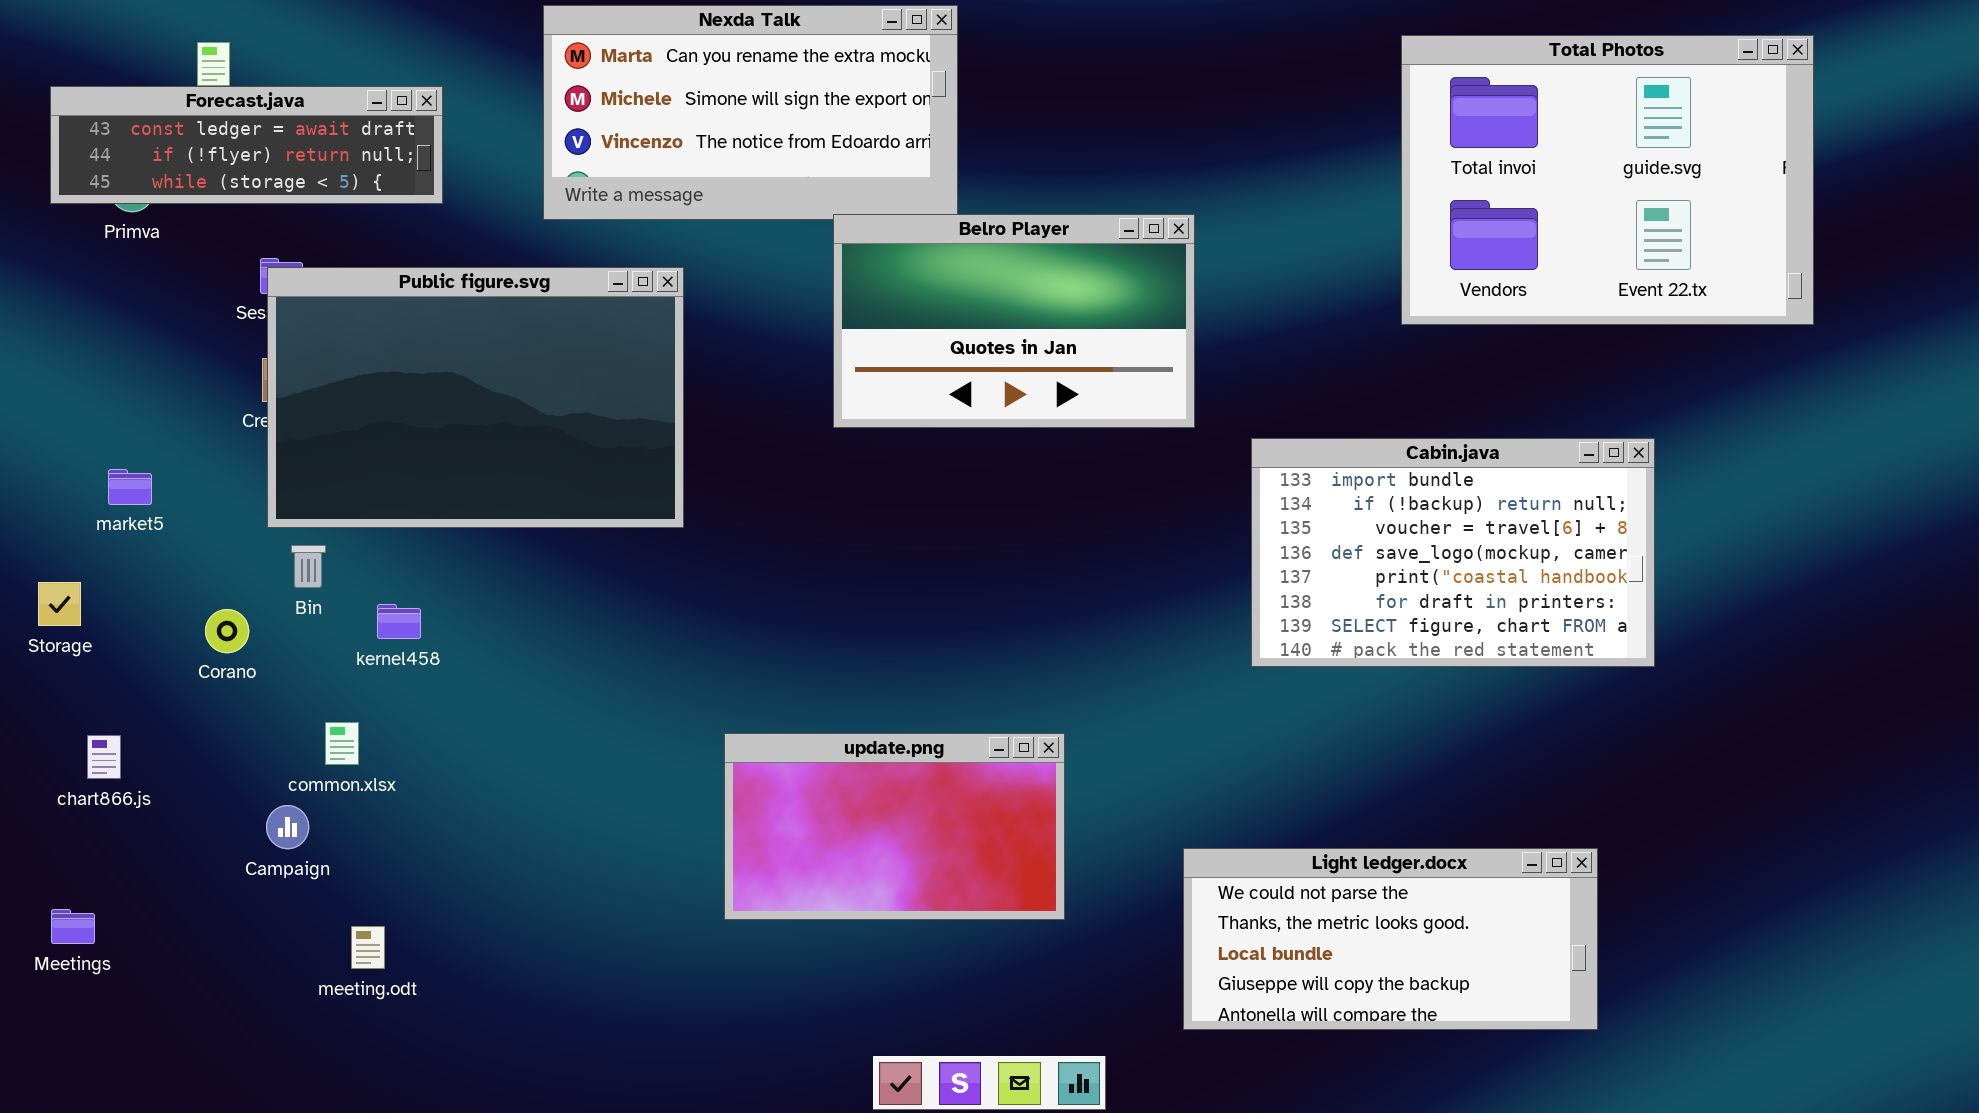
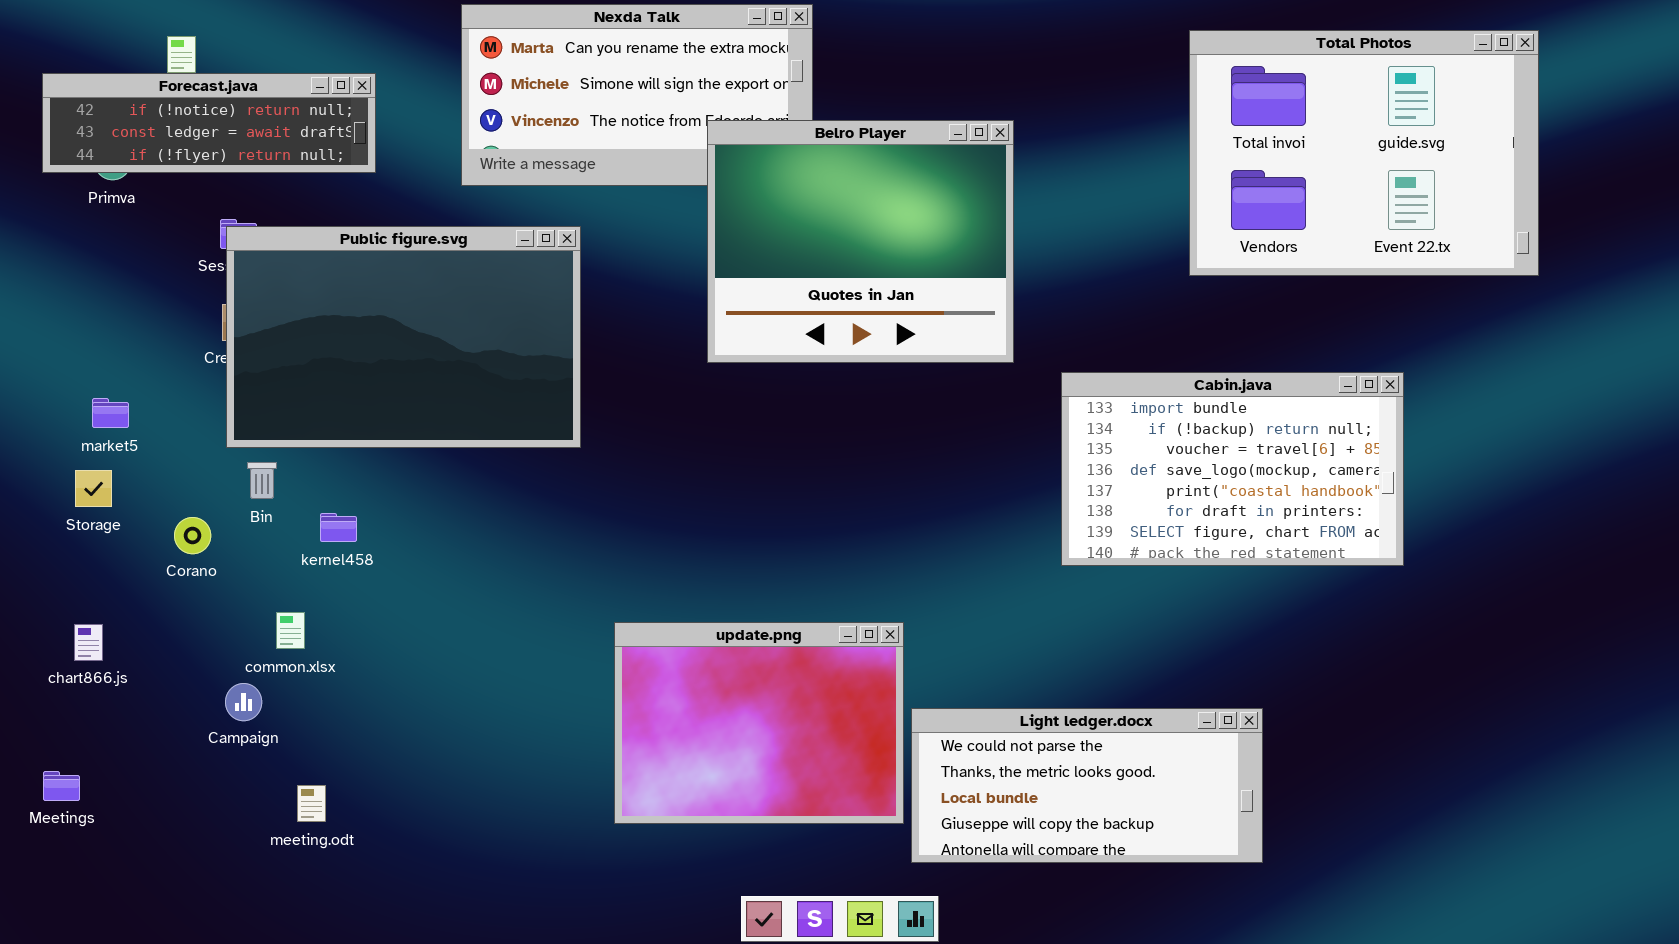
Forecast.java: [50,86,443,204] -> [42,73,376,173], scrolled up 1 row
Belro Player: [833,214,1195,428] -> [707,120,1014,363], resized
Storage: [38,582,81,626] -> [75,470,112,507], moved
update.png: [724,733,1065,920] -> [614,622,904,824], resized
Light ledger.docx: [1183,848,1598,1030] -> [911,708,1263,863], moved

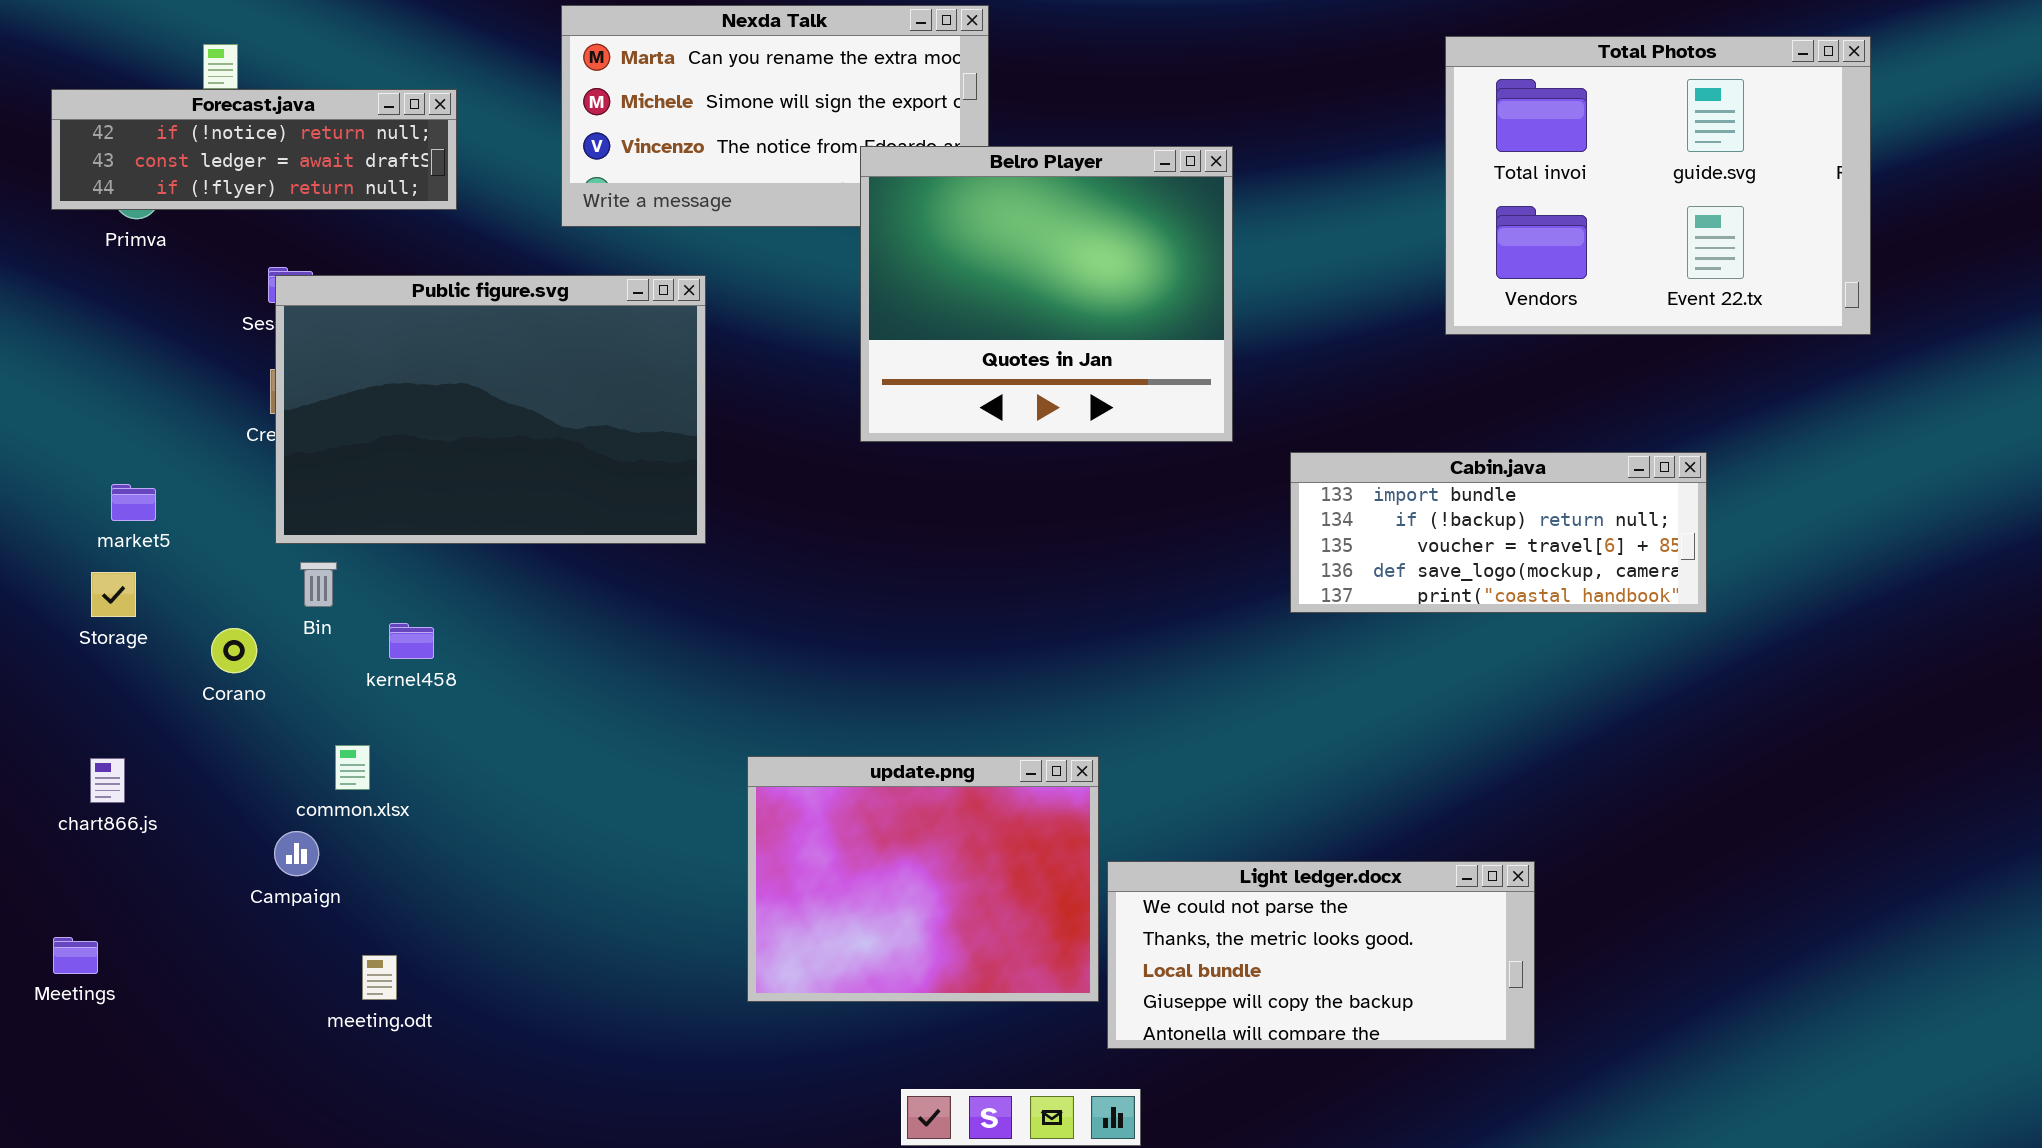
Cabin.java: [1061,372,1404,566] -> [1290,452,1707,613], resized

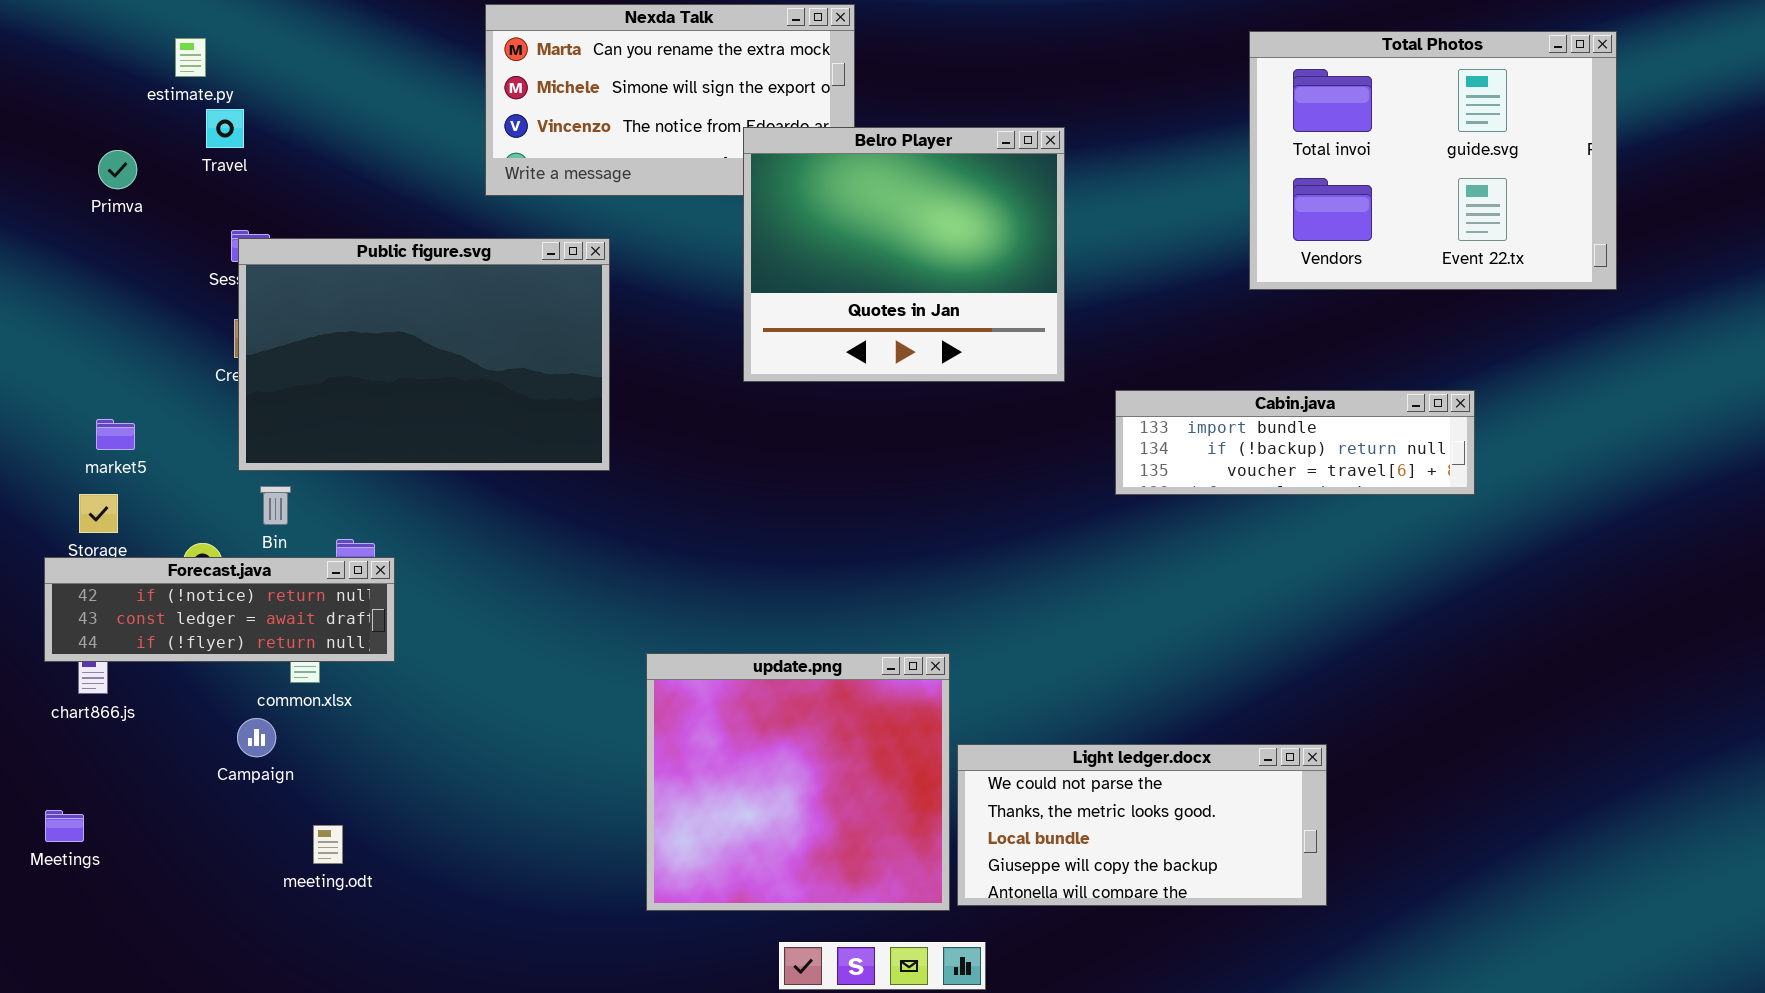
Forecast.java: [51,89,457,210] -> [44,557,395,662], moved
Cabin.java: [1290,452,1707,613] -> [1115,390,1475,495], resized
update.png: [747,756,1099,1002] -> [646,653,950,911], resized

